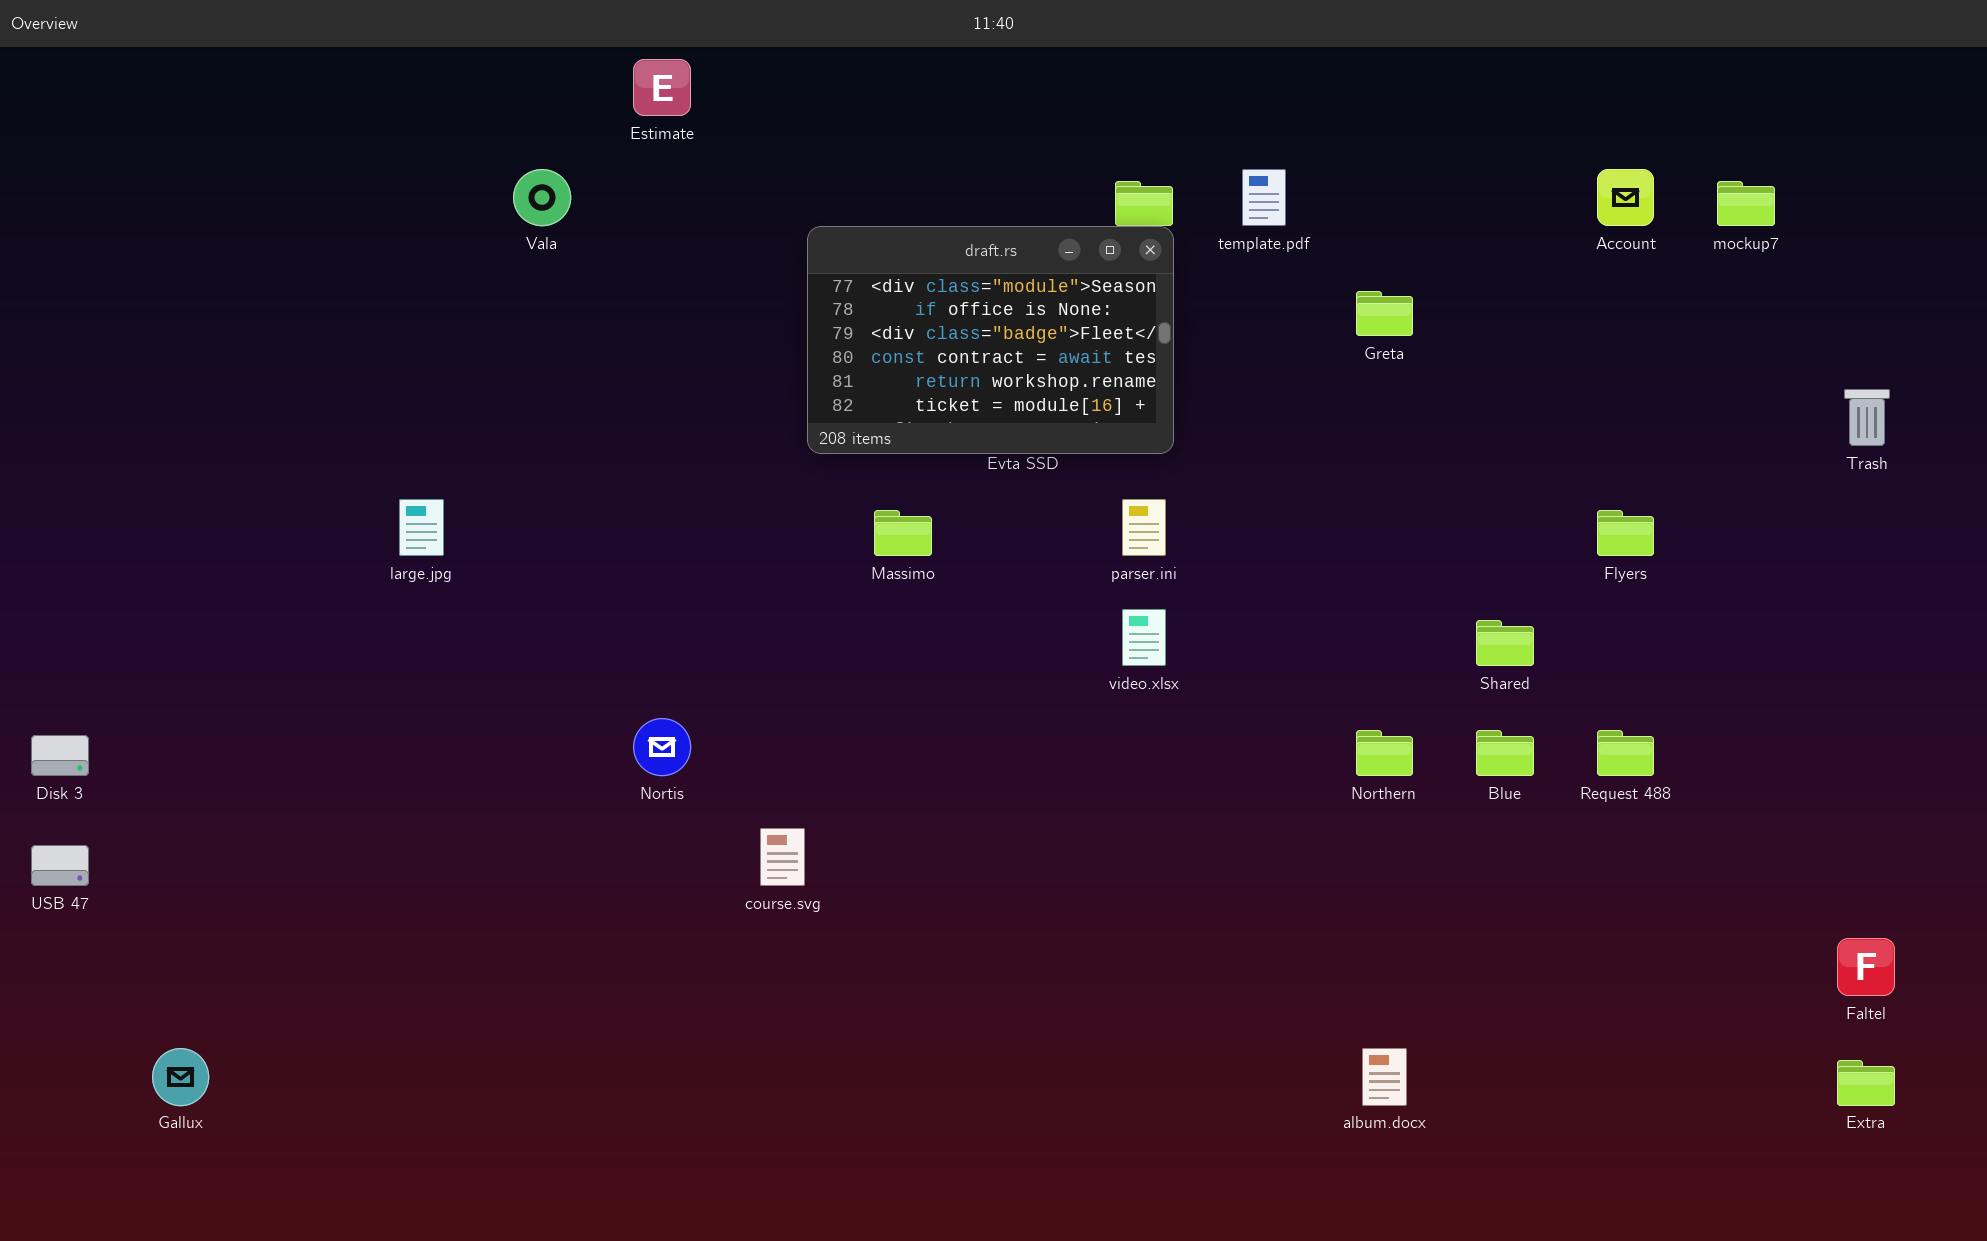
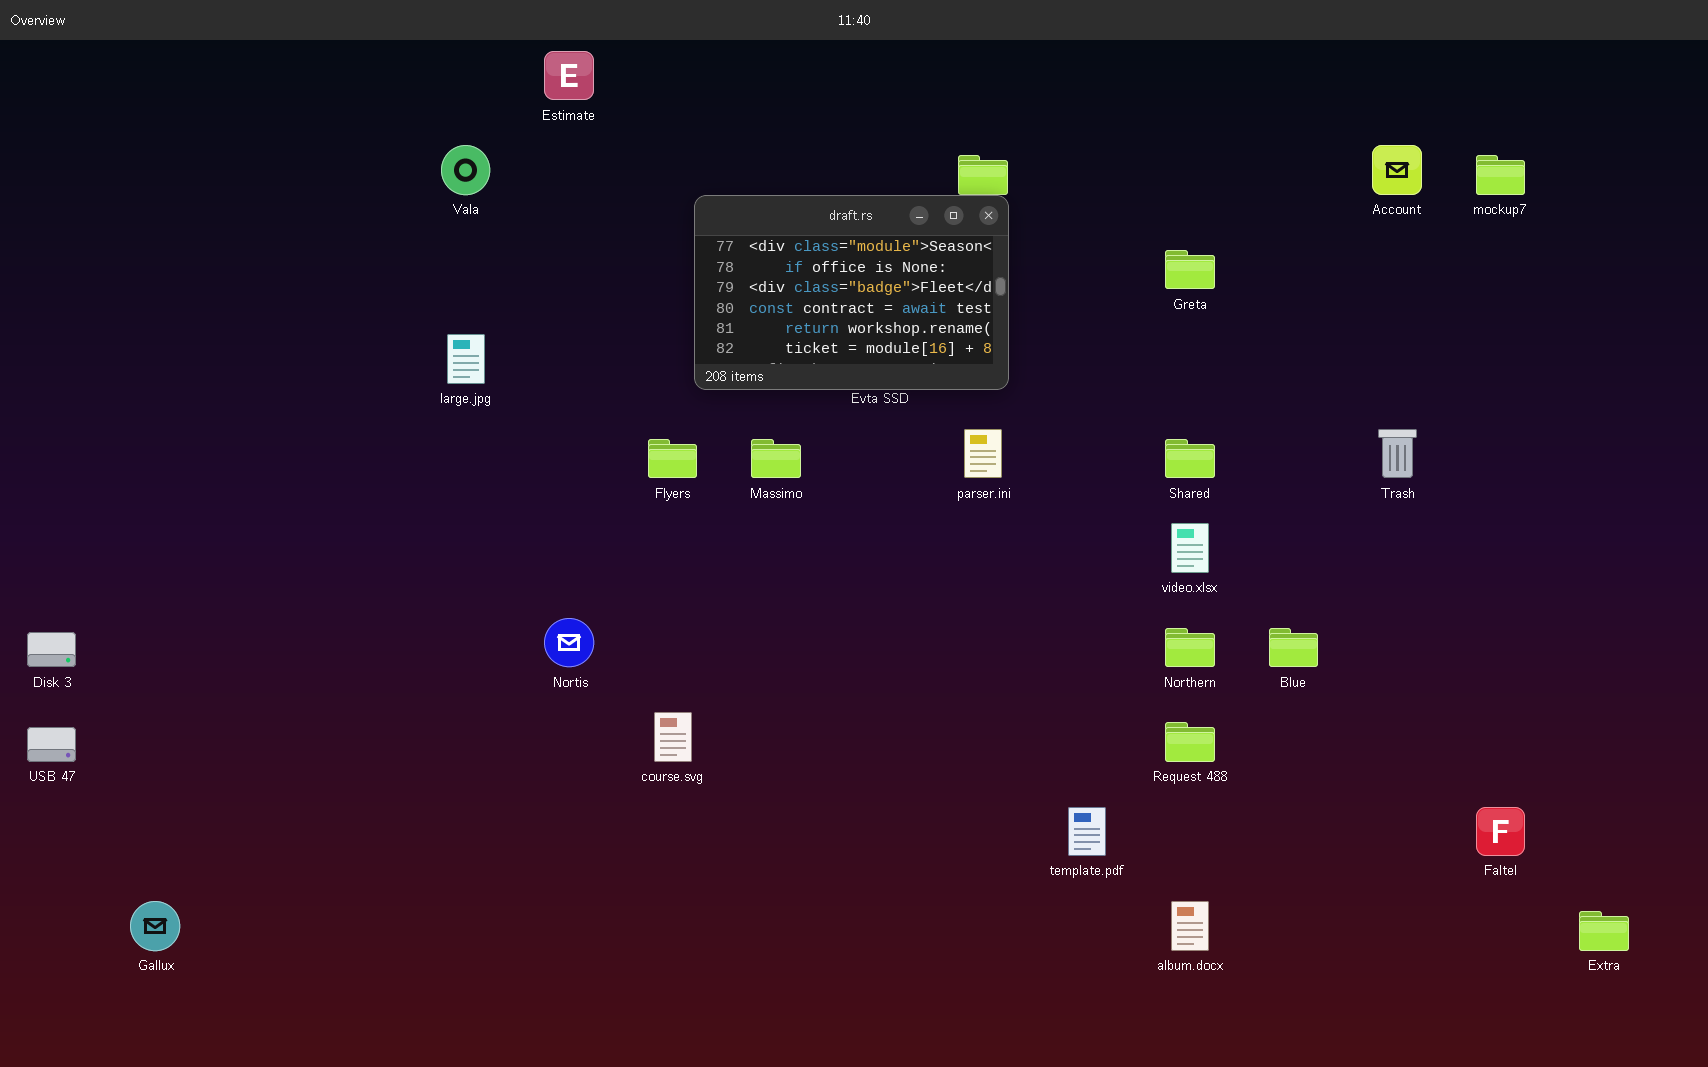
template.pdf: [1242,169,1286,226] -> [1068,807,1106,856], moved
Trash: [1844,389,1890,446] -> [1378,429,1417,478], moved
large.jpg: [399,499,444,556] -> [447,334,485,384], moved
Flyers: [1597,510,1654,556] -> [648,439,697,478], moved
video.xlsx: [1122,609,1166,666] -> [1171,523,1209,573], moved
Shared: [1476,620,1534,666] -> [1165,439,1215,478], moved
Request 488: [1597,730,1654,776] -> [1165,722,1215,762], moved
Faltel: [1837,938,1895,996] -> [1476,807,1525,856], moved

